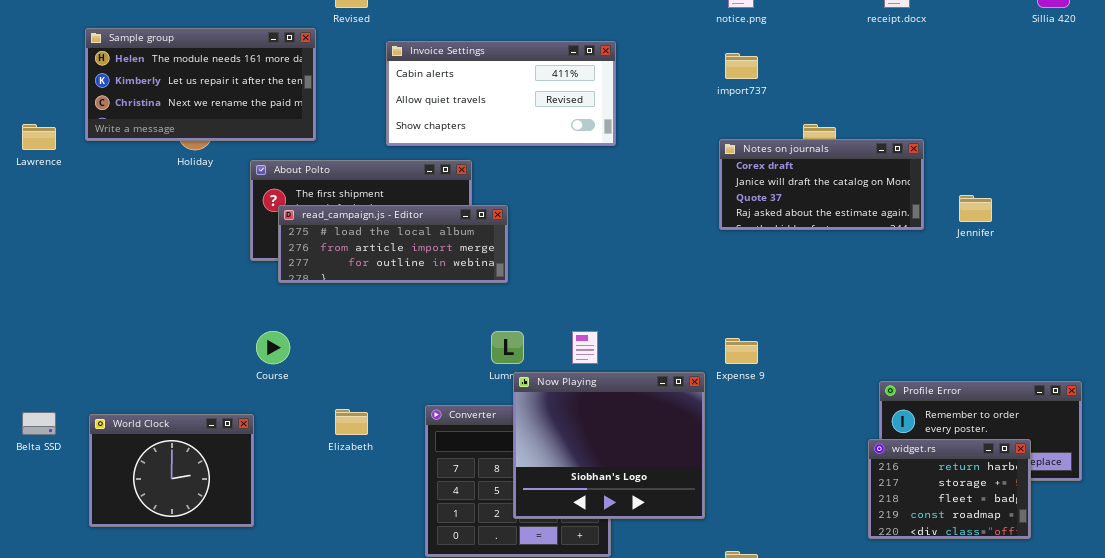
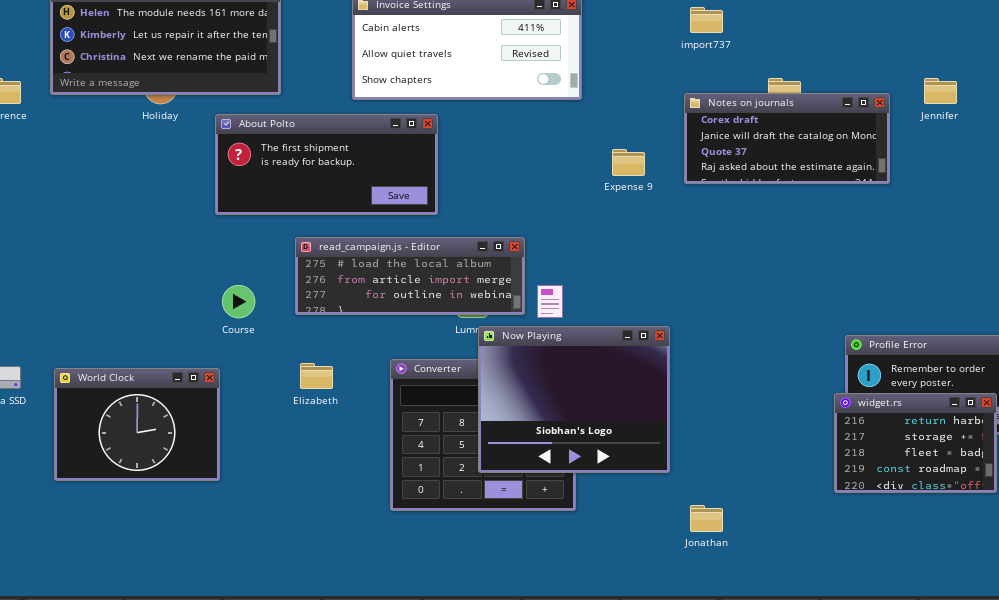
Jennifer: [959,195,992,222] -> [924,78,957,104], moved
read_campaign.js - Editor: [278,205,508,283] -> [295,237,525,315], moved
Expense 9: [725,338,758,364] -> [612,149,645,176], moved

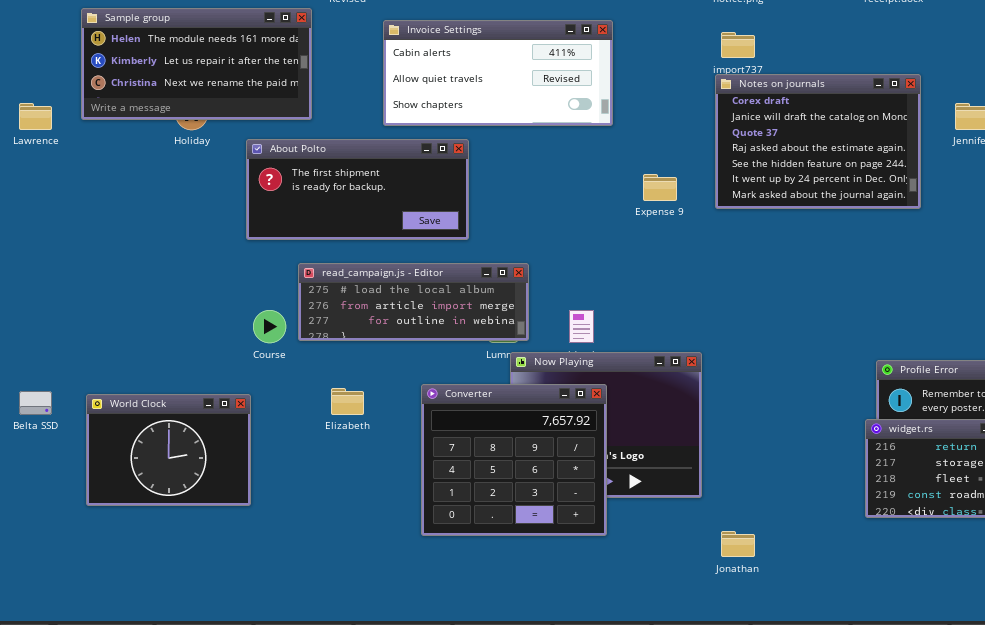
Notes on journals: [684,93,890,184] -> [715,74,921,209], resized
read_campaign.js - Editor: [295,237,525,315] -> [298,263,529,341], moved
Converter: [390,359,576,511] -> [421,384,607,536], raised

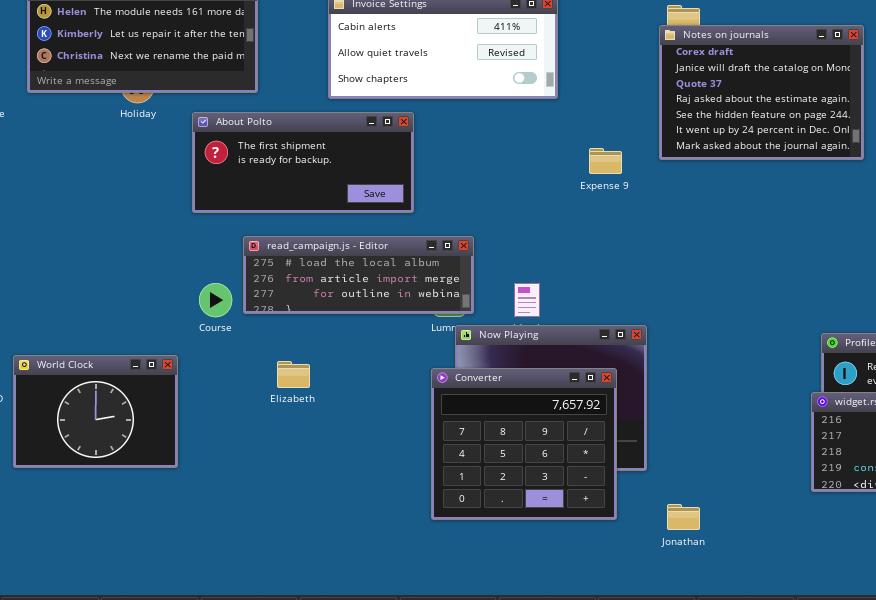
Notes on journals: [715,74,921,209] -> [659,25,864,160], moved
Converter: [421,384,607,536] -> [431,368,617,520], moved
World Clock: [86,394,251,506] -> [13,355,178,468], moved

